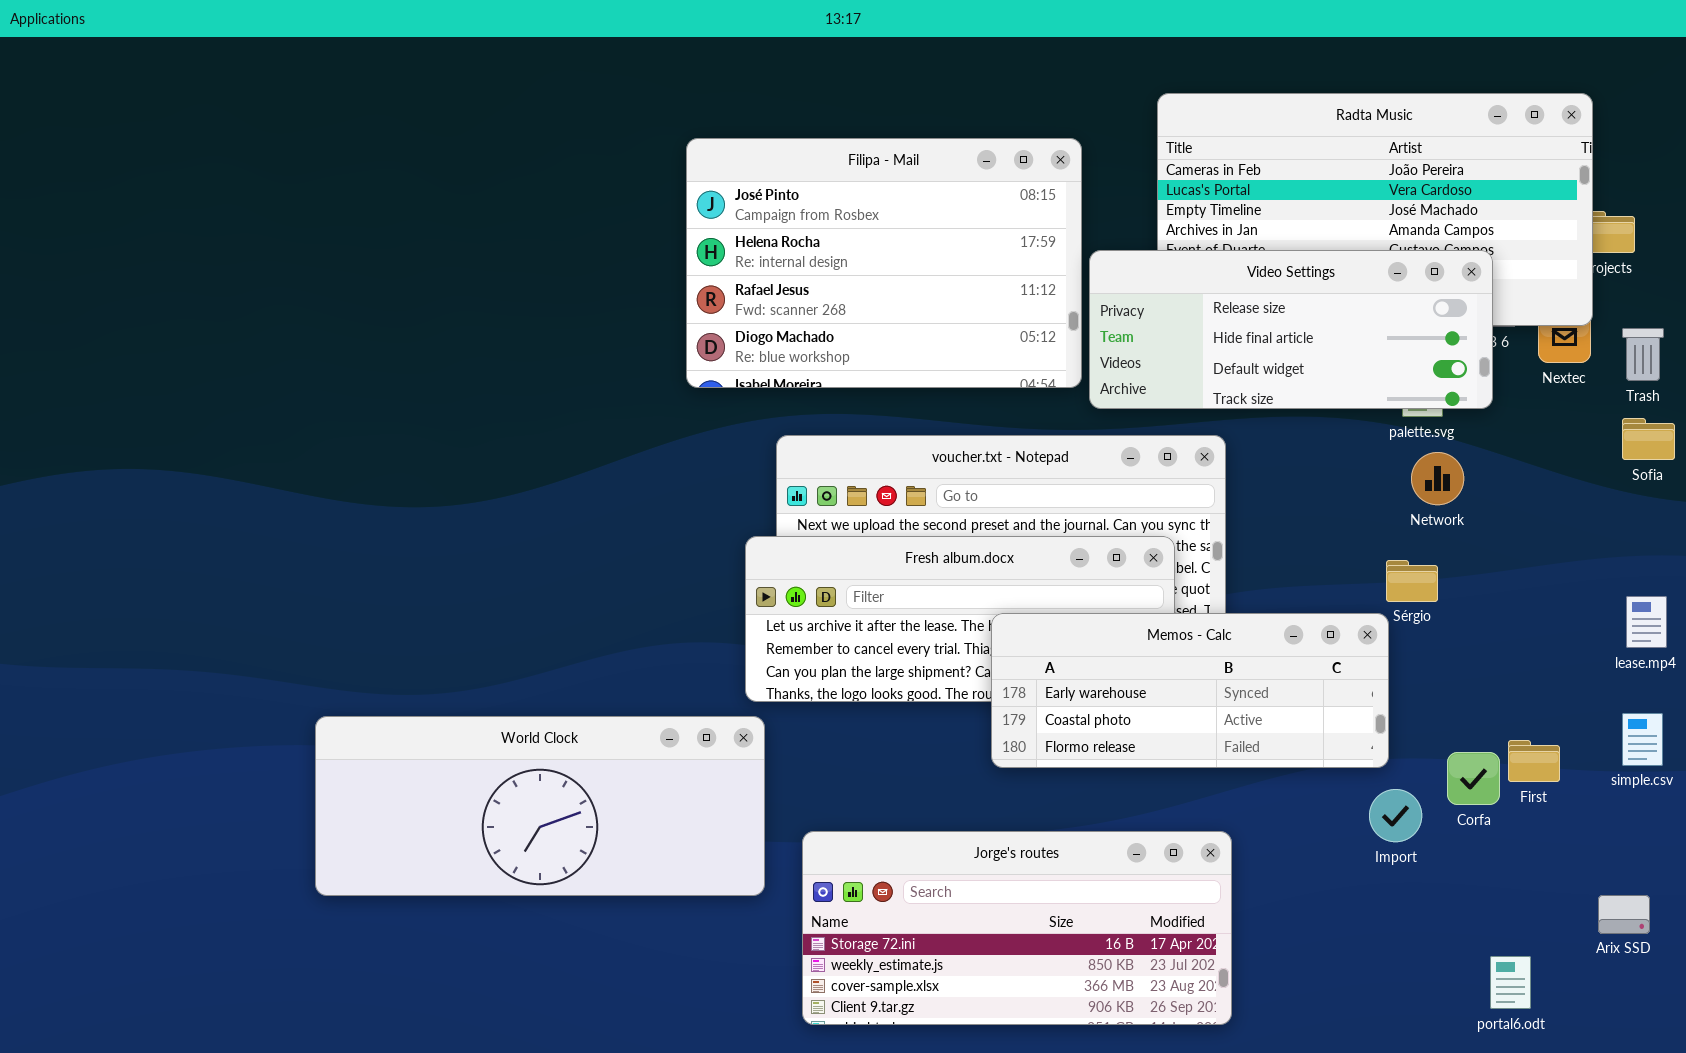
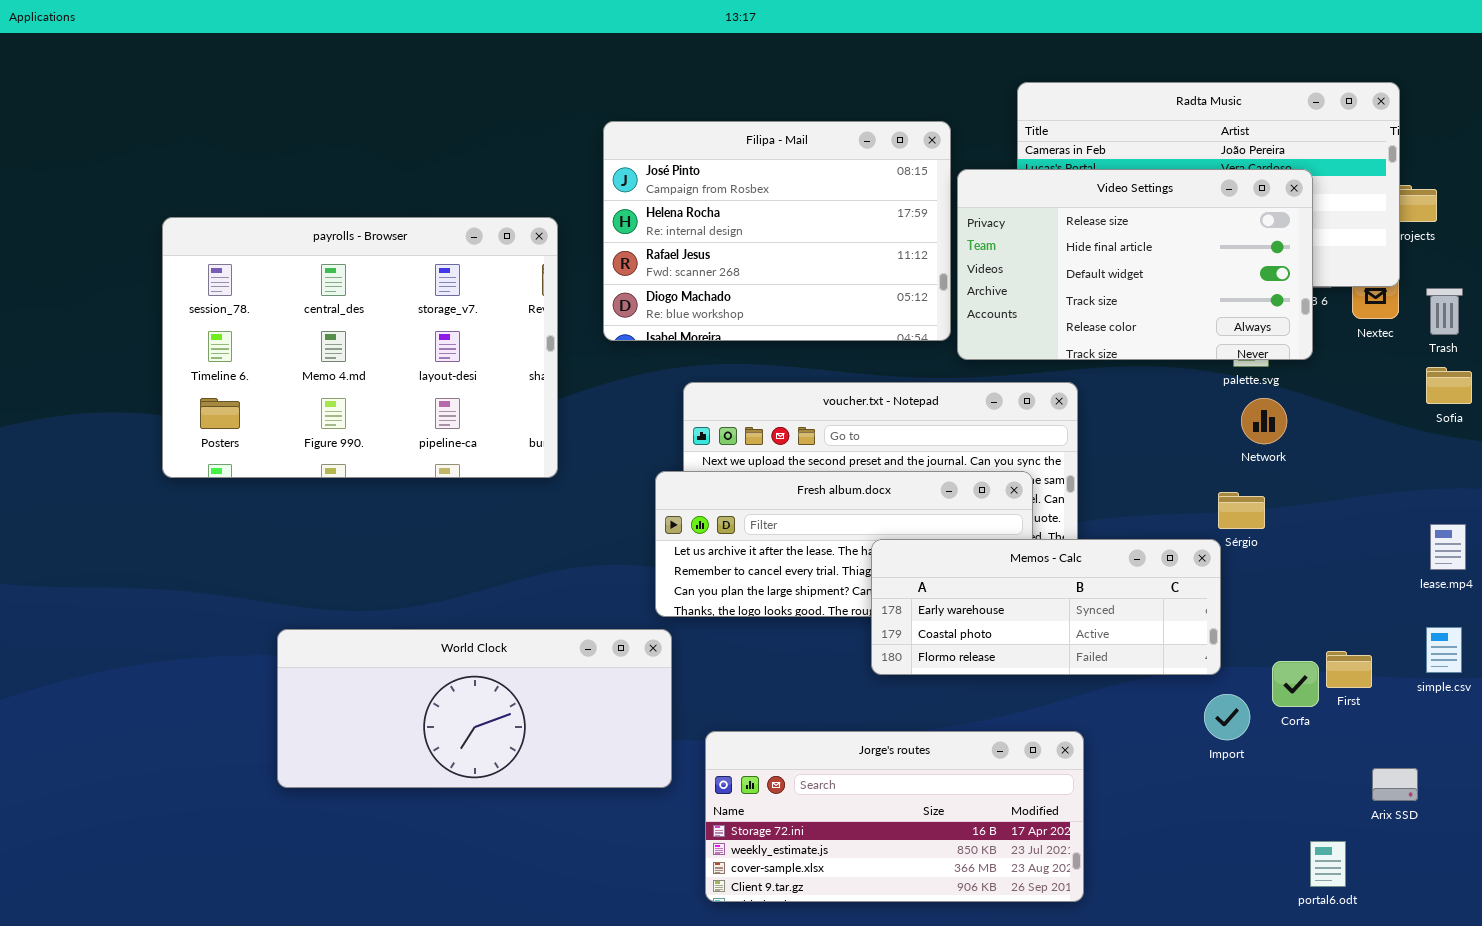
payrolls - Browser: none -> [162,217,558,478], opened
Video Settings: [1089,250,1493,409] -> [957,169,1313,360], resized
Arix SSD: [1598,895,1650,934] -> [1372,768,1418,801], moved

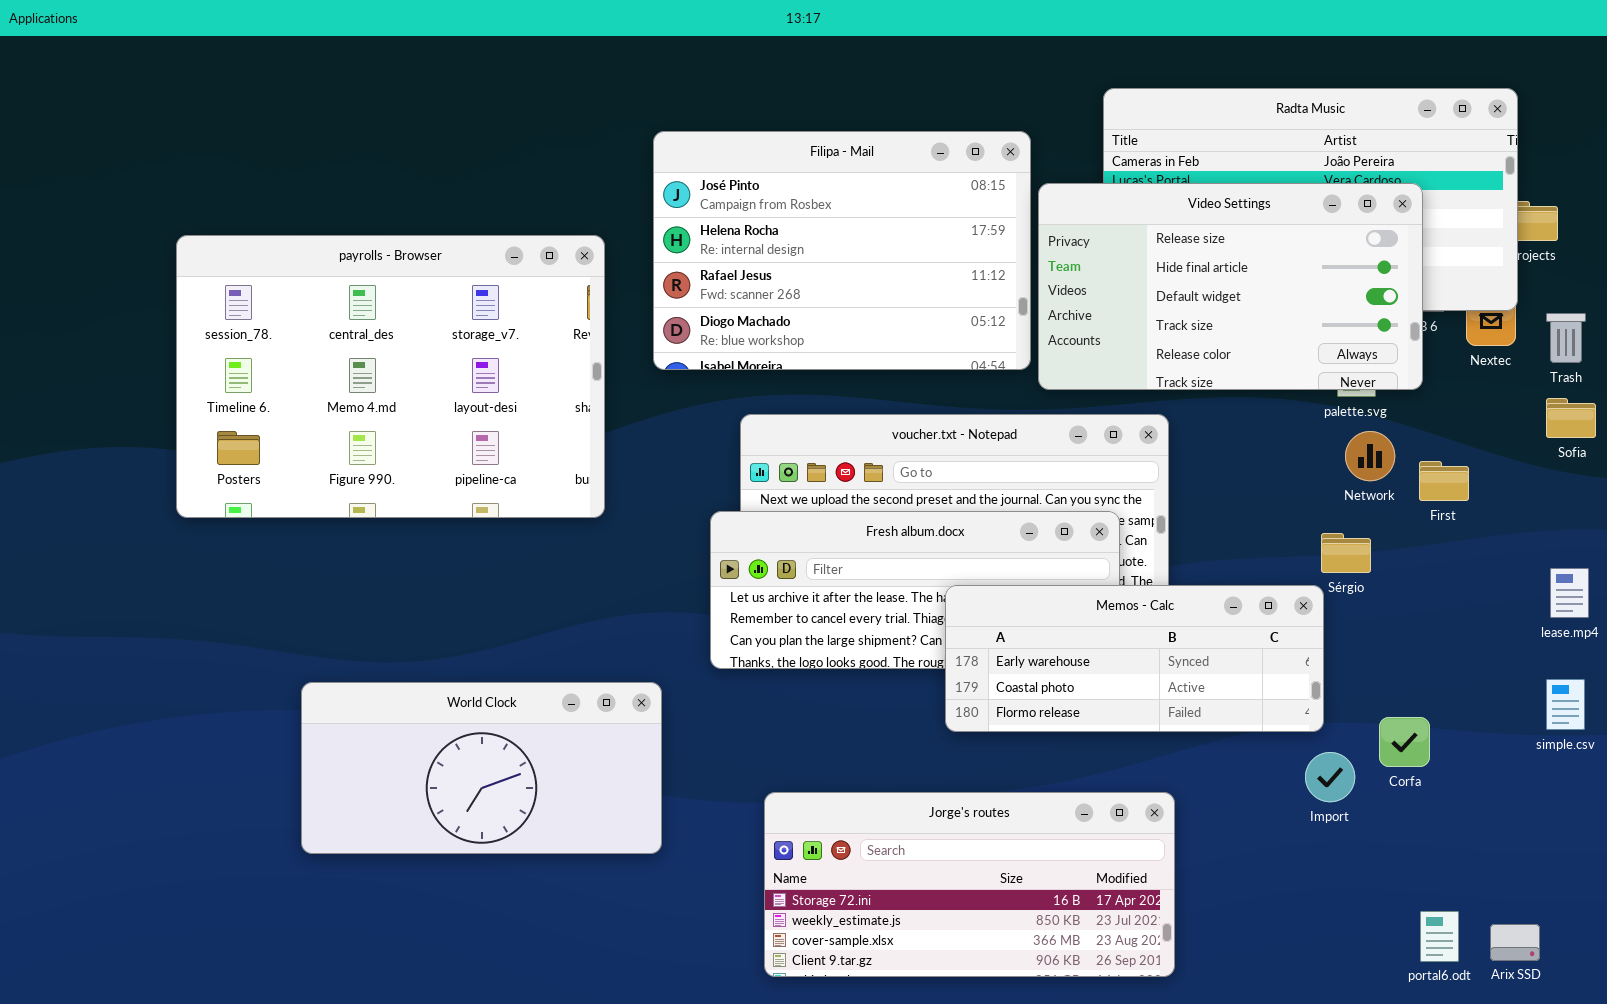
World Clock: [277,629,672,788] -> [301,682,662,854], resized
First: [1326,651,1372,688] -> [1419,461,1469,501], moved
Arix SSD: [1372,768,1418,801] -> [1490,924,1540,961], moved

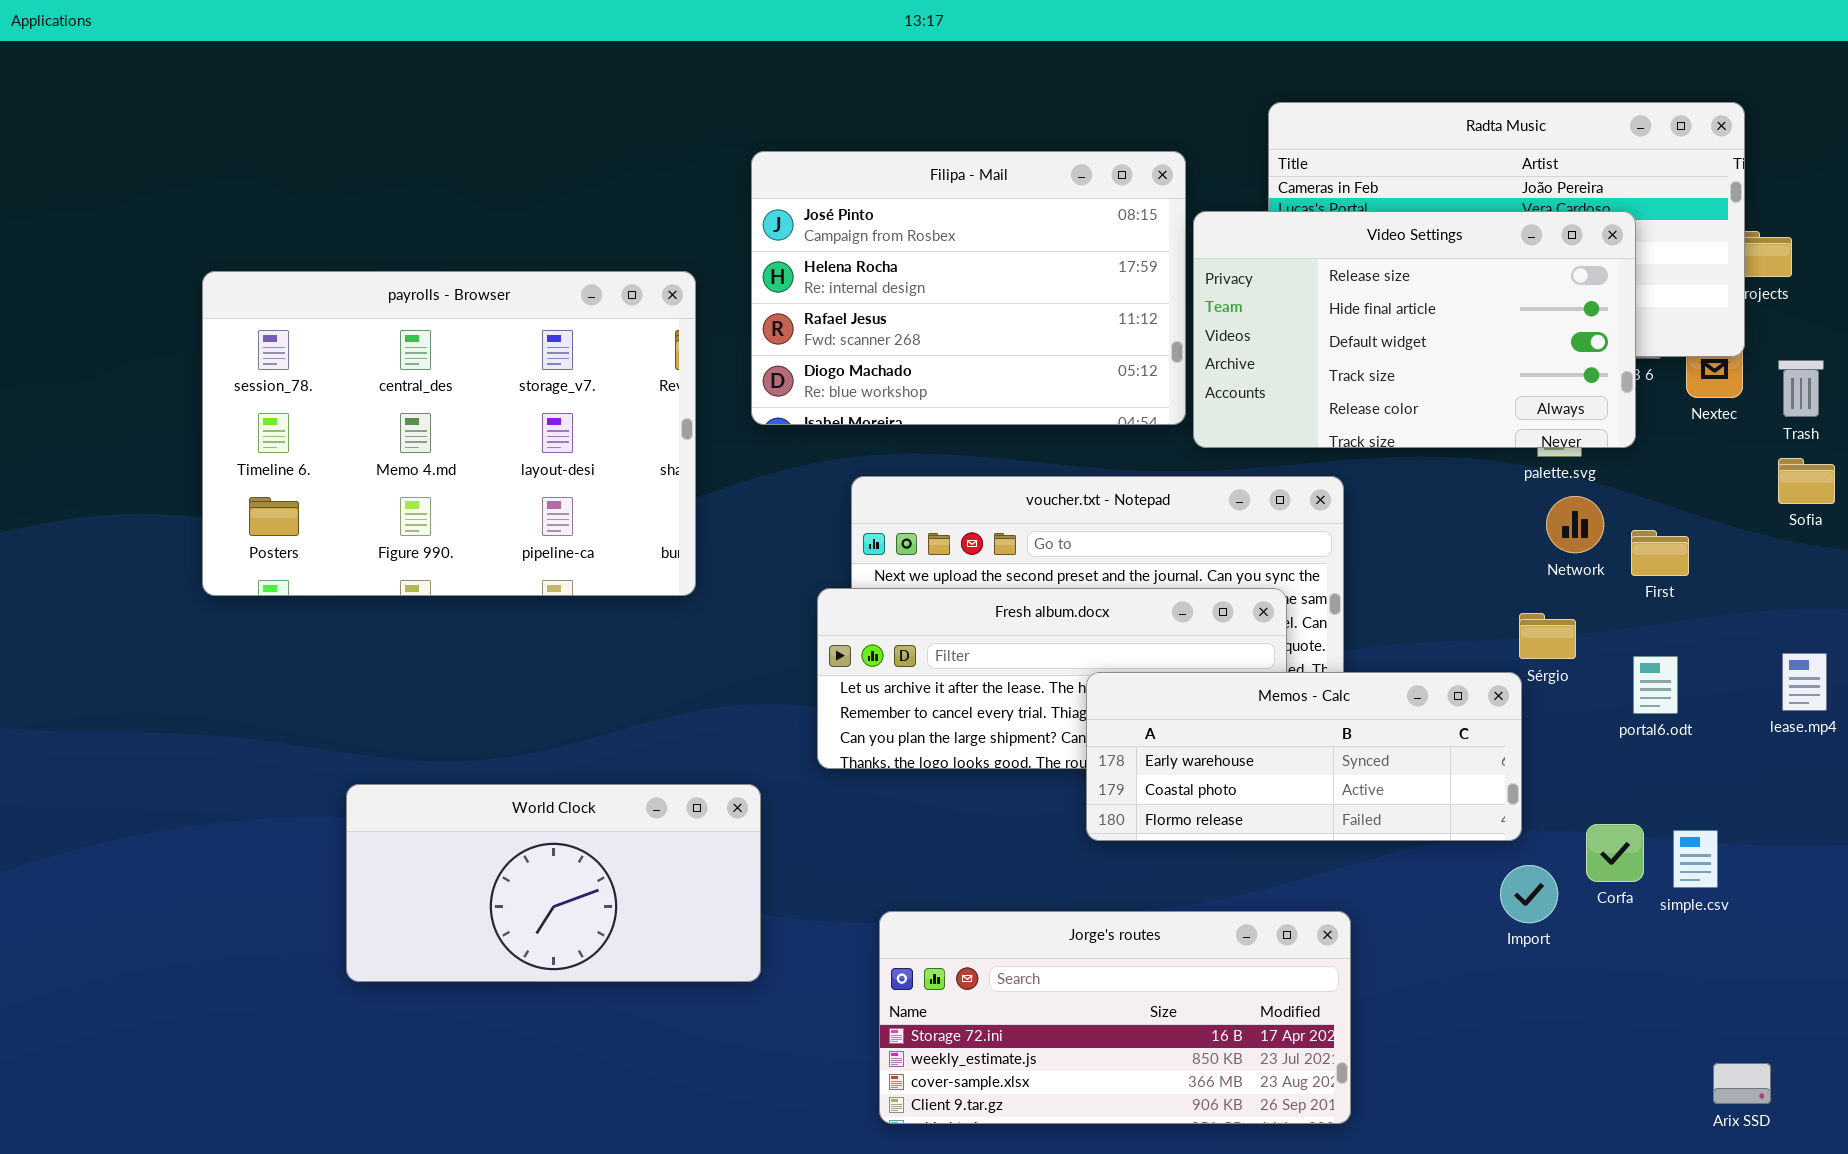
simple.csv: [1546,679,1585,730] -> [1673,830,1718,888], moved
portal6.odt: [1420,911,1459,962] -> [1633,656,1678,714], moved

